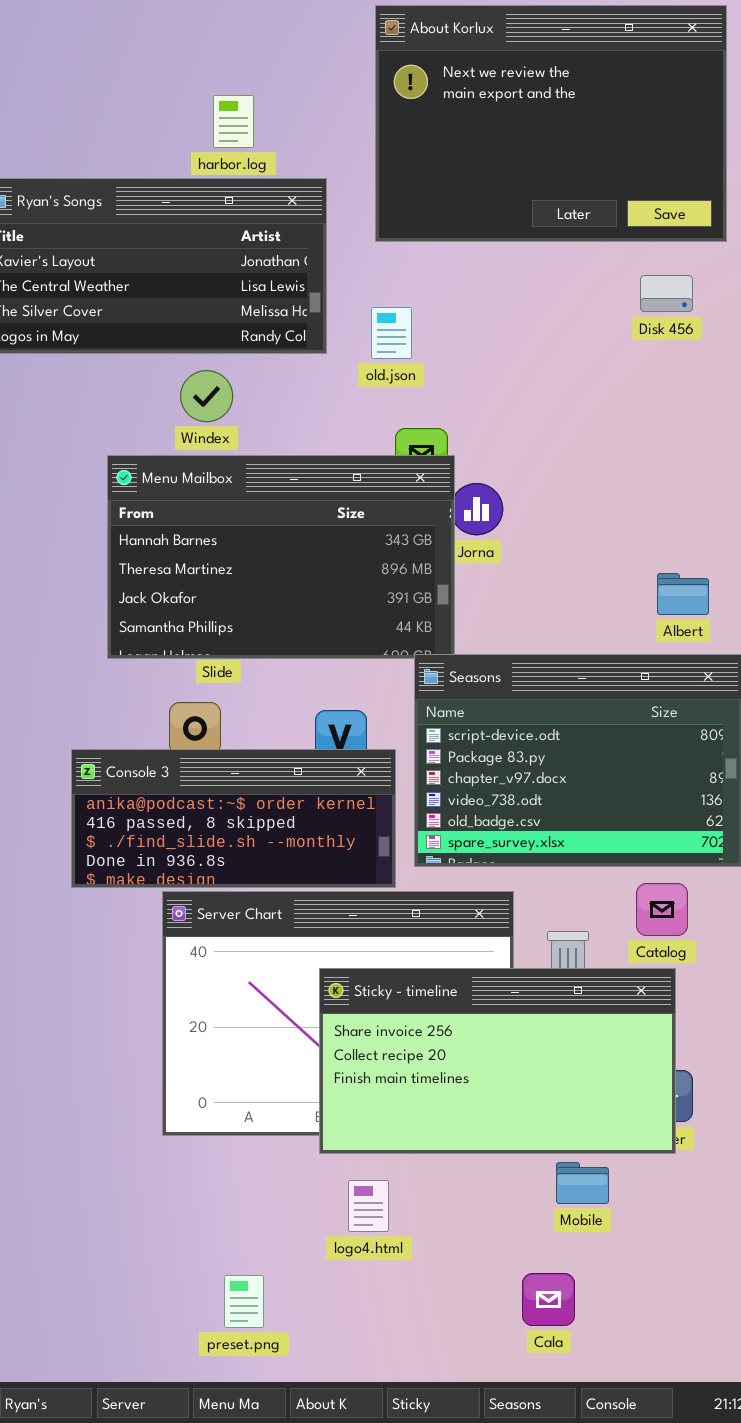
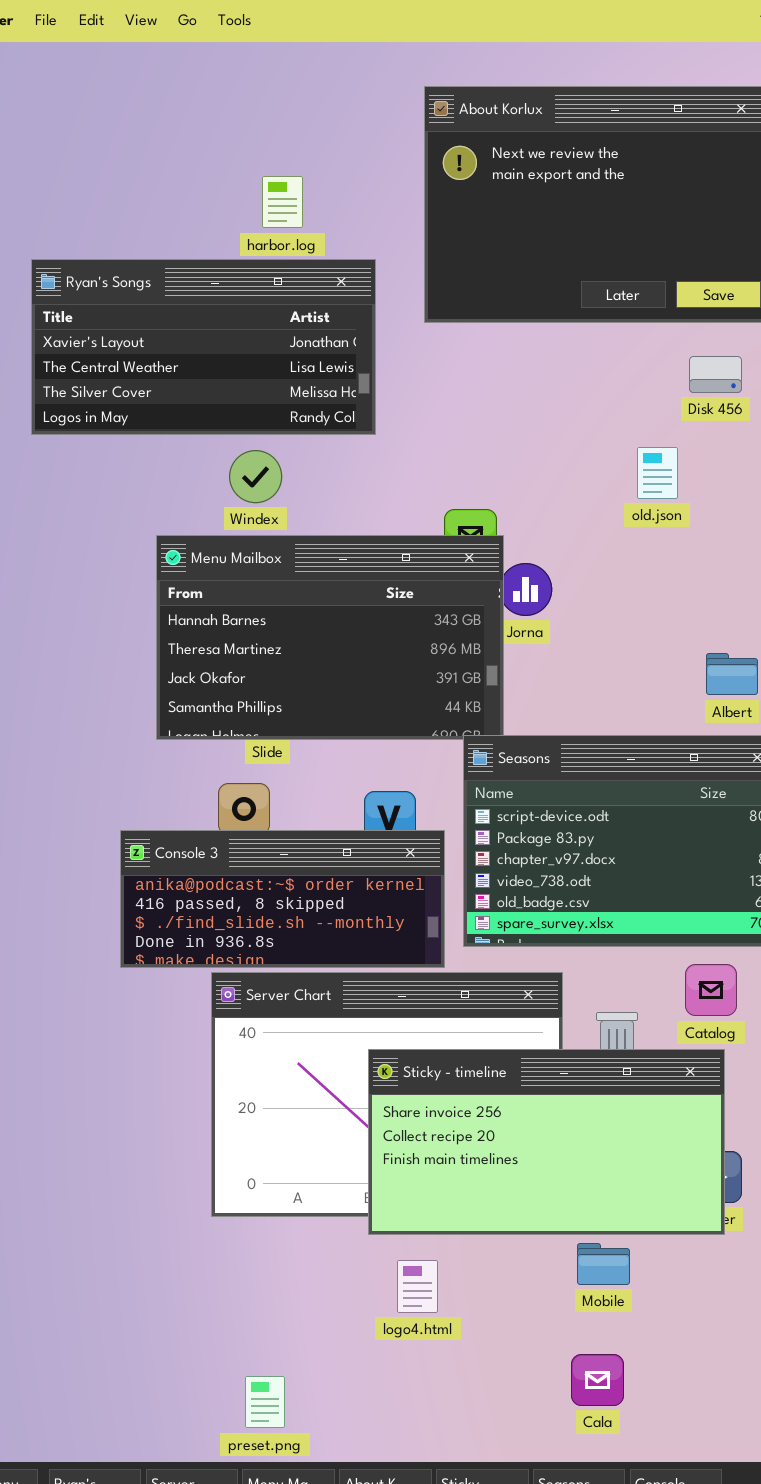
old.json: [371,307,412,359] -> [637,447,678,499], moved
Mobile: [556,1162,609,1204] -> [577,1243,630,1285], moved
preset.png: [224,1275,264,1328] -> [245,1376,285,1428], moved

